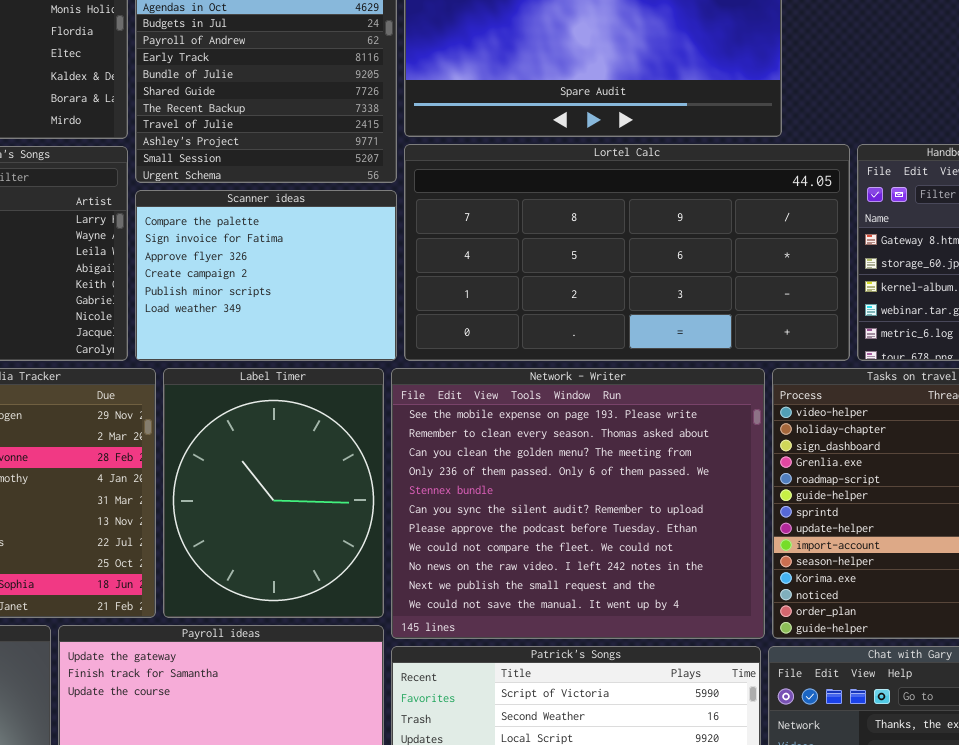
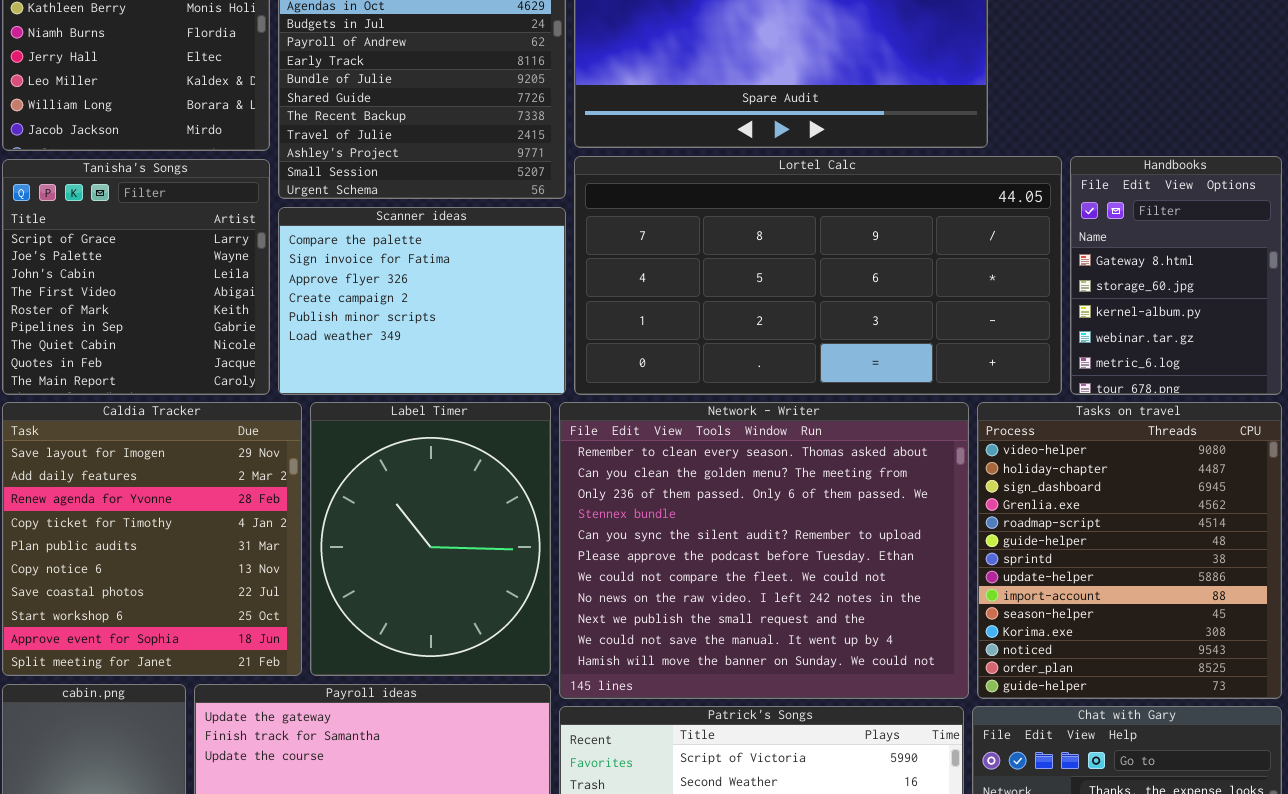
Network - Writer: [391,368,765,639] -> [559,402,969,699], scrolled down 1 row

